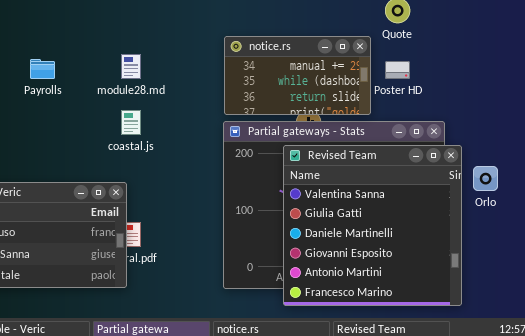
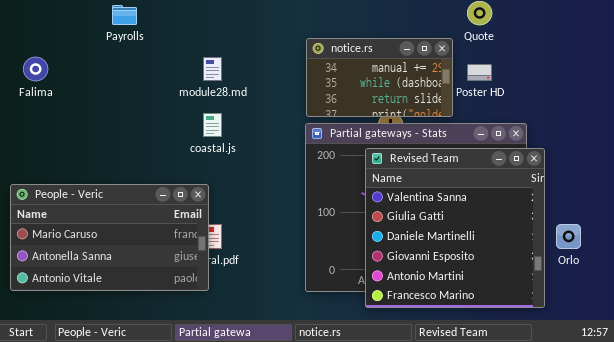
Payrolls: [30,59,55,79] -> [112,5,137,25], moved
Orlo: [473,166,498,191] -> [556,224,581,249], moved

